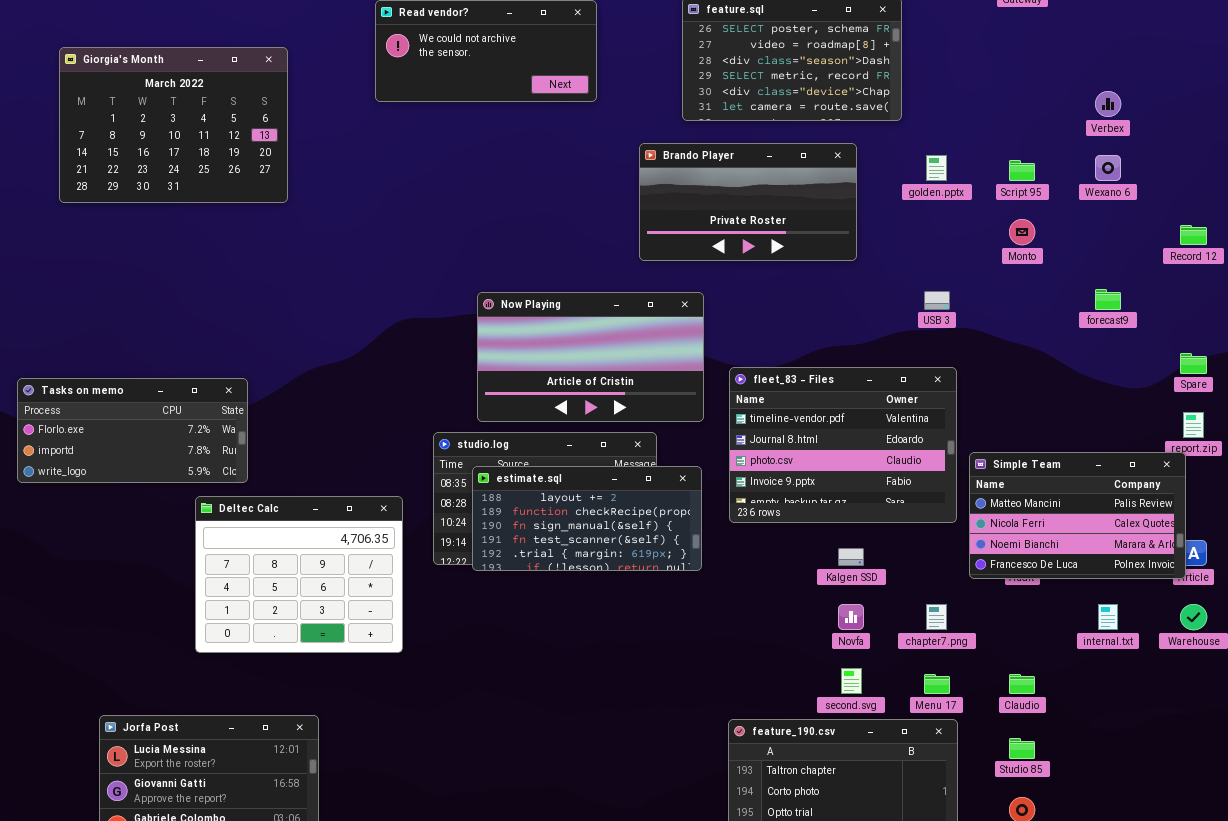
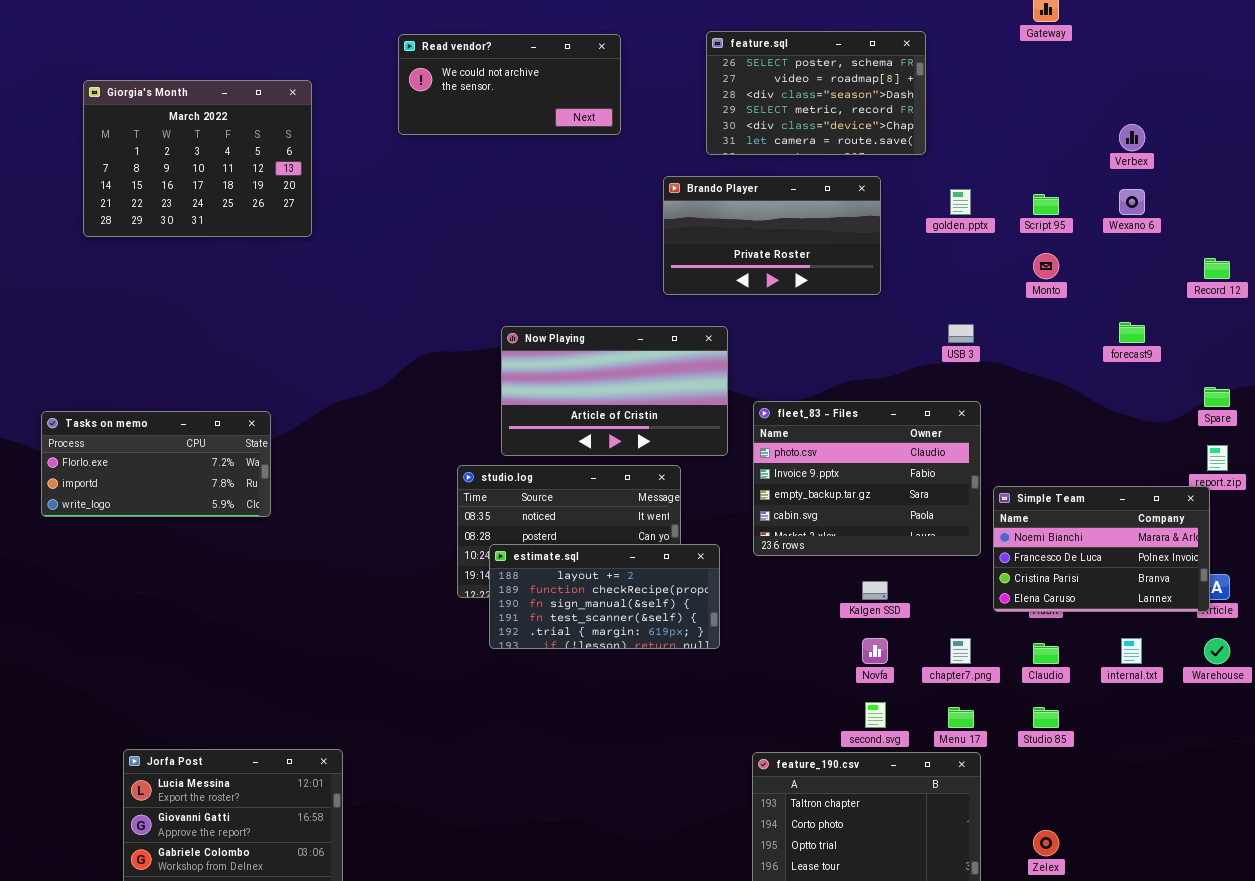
fleet_83 - Files: [729,367,957,523] -> [753,401,981,556], scrolled down 2 rows
Simple Team: [969,452,1186,579] -> [993,486,1210,612], scrolled down 2 rows
estimate.sql: [472,466,702,571] -> [489,544,720,649], moved
Deltec Calc: [195,496,403,653] -> none, closed
Claudio: [1009,674,1035,694] -> [1033,643,1059,664], moved
Studio 85: [1009,738,1035,759] -> [1033,707,1059,728], moved

